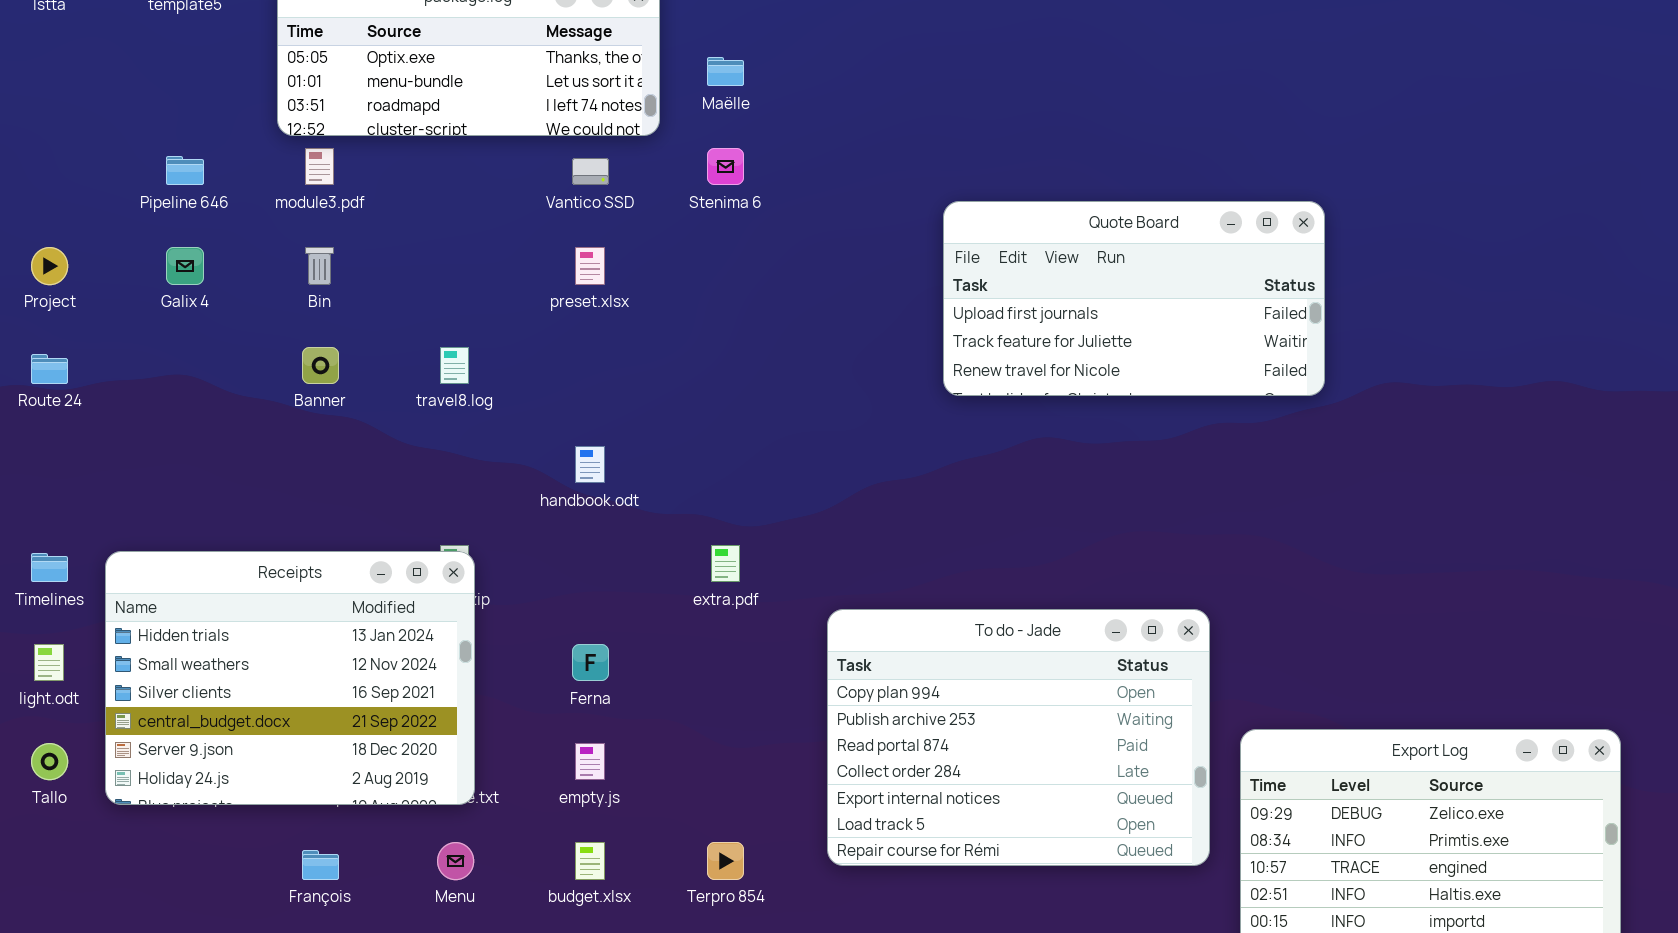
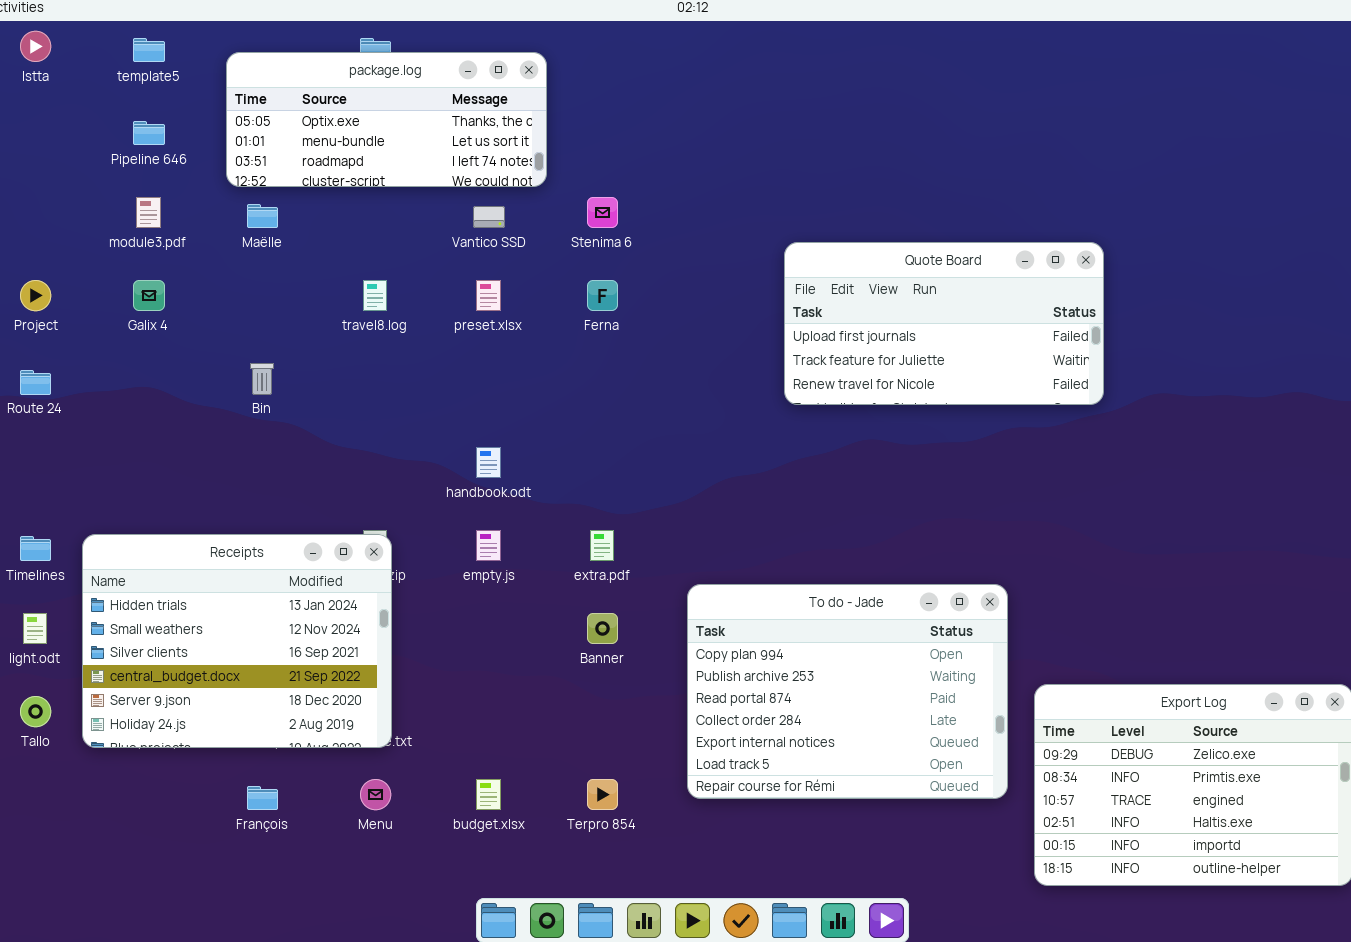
Maëlle: [707,57,744,86] -> [247,204,278,228], moved
module3.pdf: [305,148,334,185] -> [136,197,161,228], moved
Pipeline 646: [166,156,204,185] -> [133,121,165,145], moved
Bin: [305,247,334,285] -> [250,363,274,395], moved
Banner: [302,347,339,384] -> [587,613,618,644], moved
travel8.log: [440,347,469,384] -> [363,280,387,311], moved
Ferna: [572,644,609,681] -> [587,280,618,311], moved
empty.js: [575,743,605,780] -> [476,530,501,561], moved

